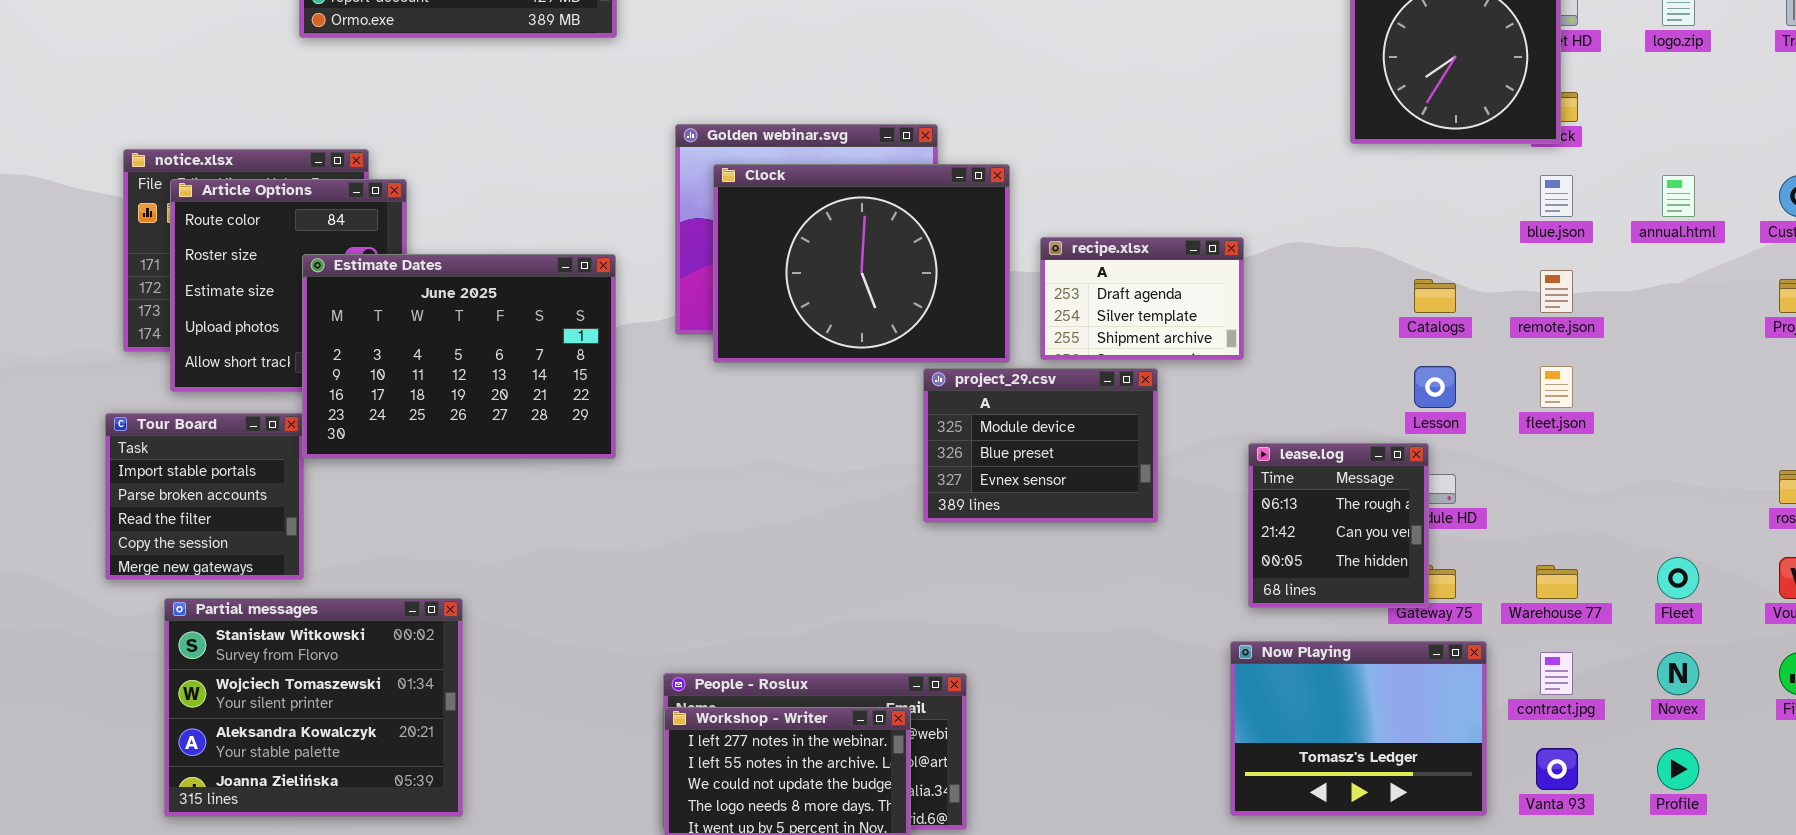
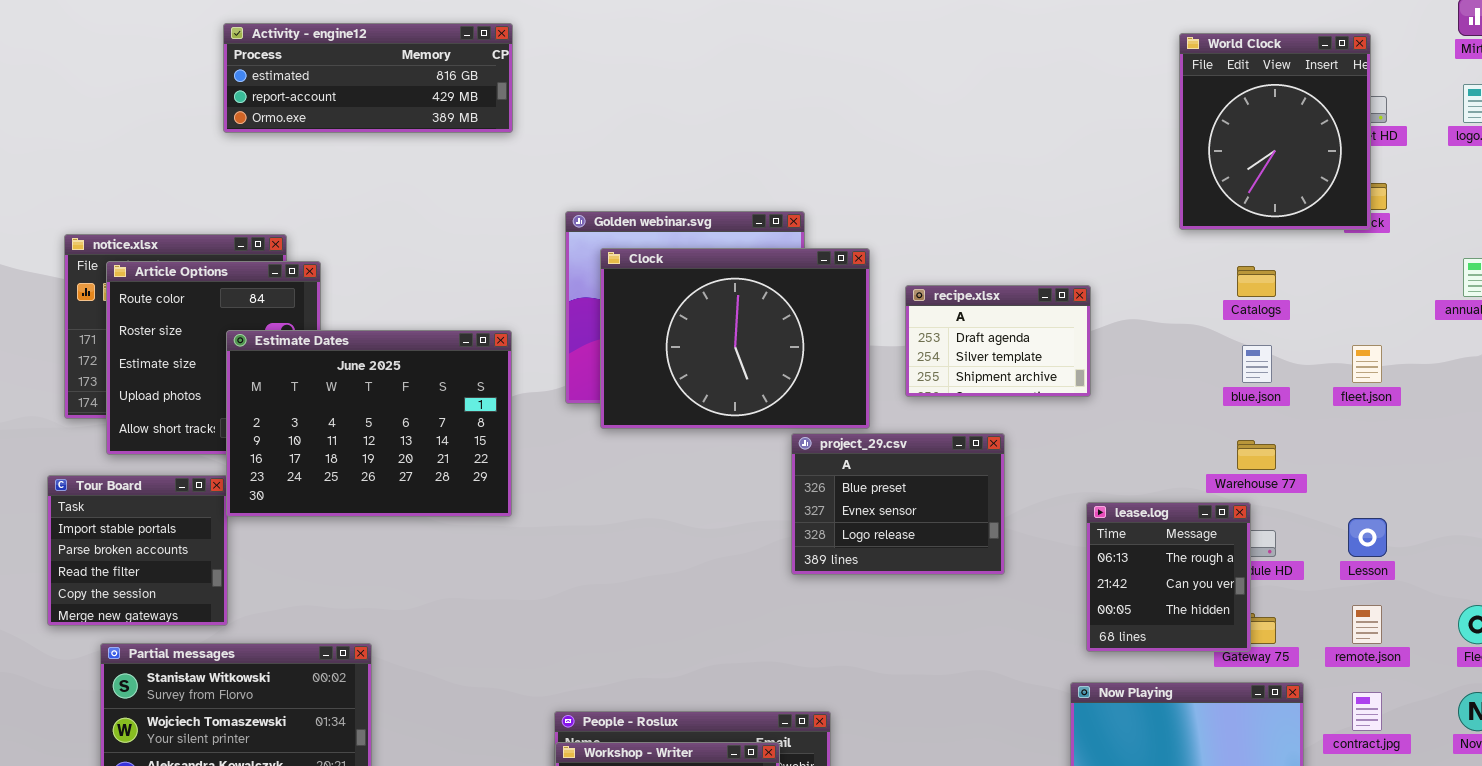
blue.json: [1540,175,1573,217] -> [1242,345,1272,383], moved
recipe.xlsx: [1040,237,1244,360] -> [905,285,1091,397], moved
remote.json: [1540,270,1573,313] -> [1352,605,1382,644], moved
Catalogs: [1414,279,1456,313] -> [1237,266,1276,297], moved
Lesson: [1414,366,1456,408] -> [1348,518,1387,557], moved
fleet.json: [1540,366,1573,408] -> [1352,345,1382,383], moved
project_29.csv: [923,368,1158,523] -> [791,433,1005,575], scrolled down 1 row
Warehouse 77: [1536,565,1578,599] -> [1237,440,1276,470], moved

